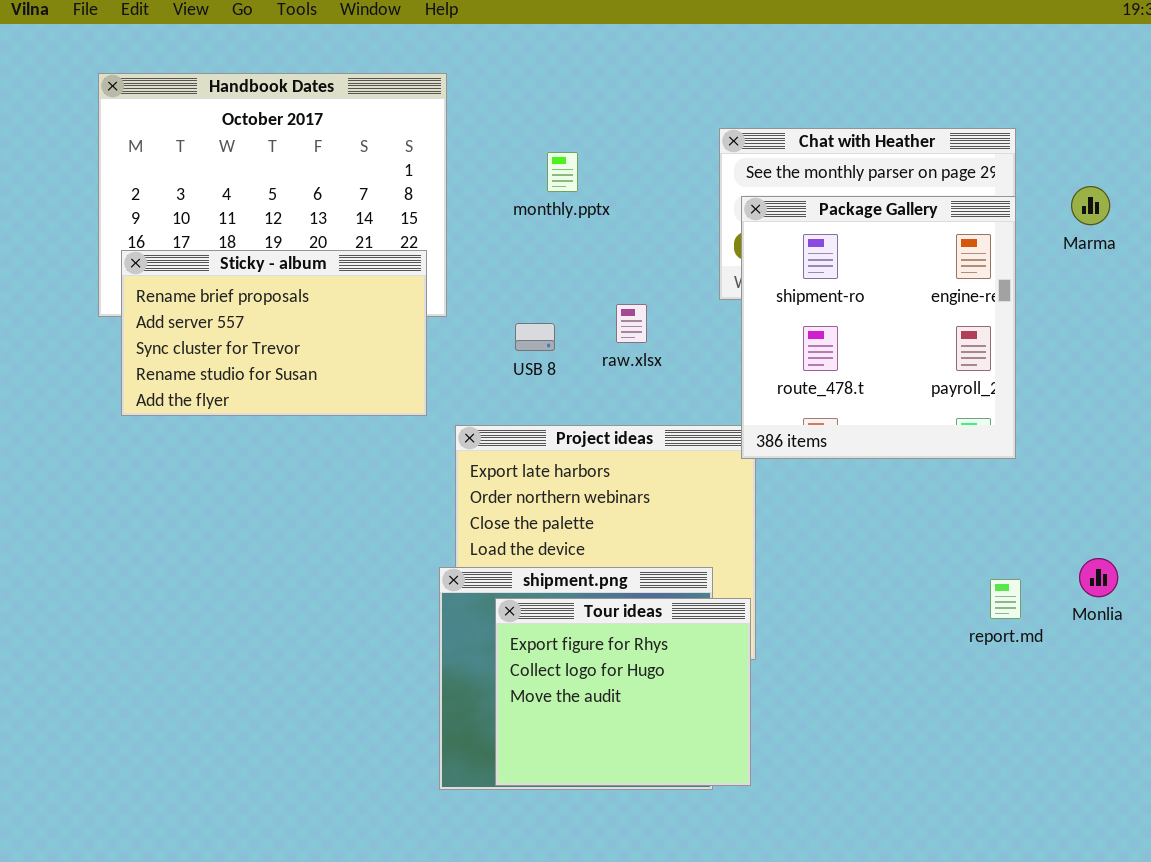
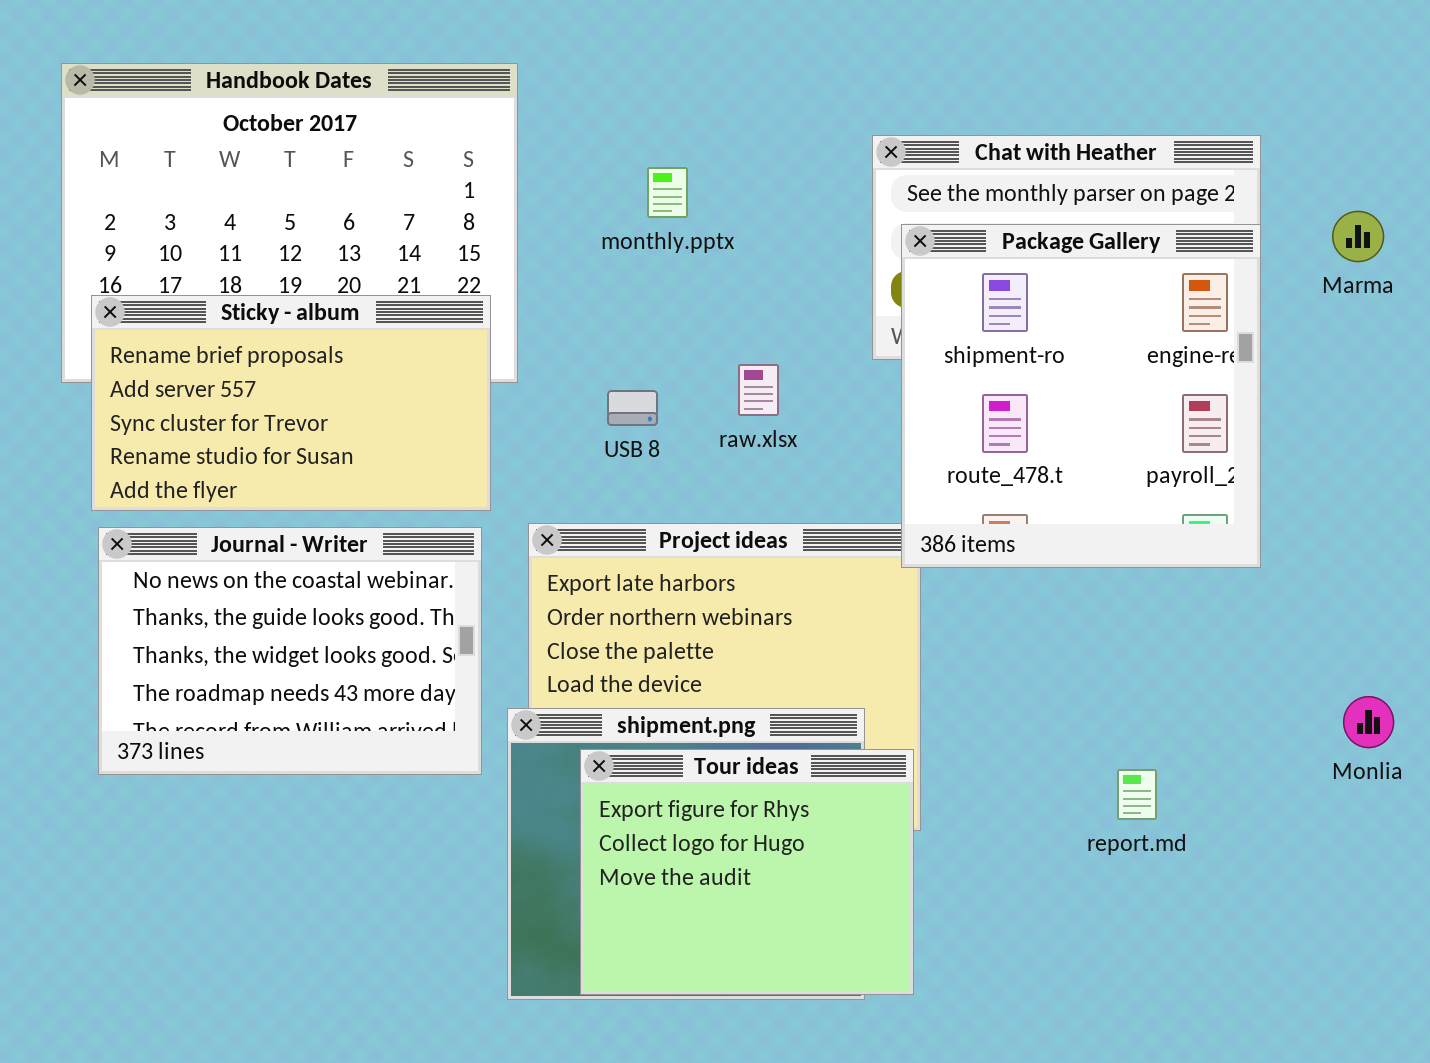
Journal - Writer: none -> [98,527,482,775], opened
report.md: [990,579,1021,619] -> [1117,769,1157,820], moved

